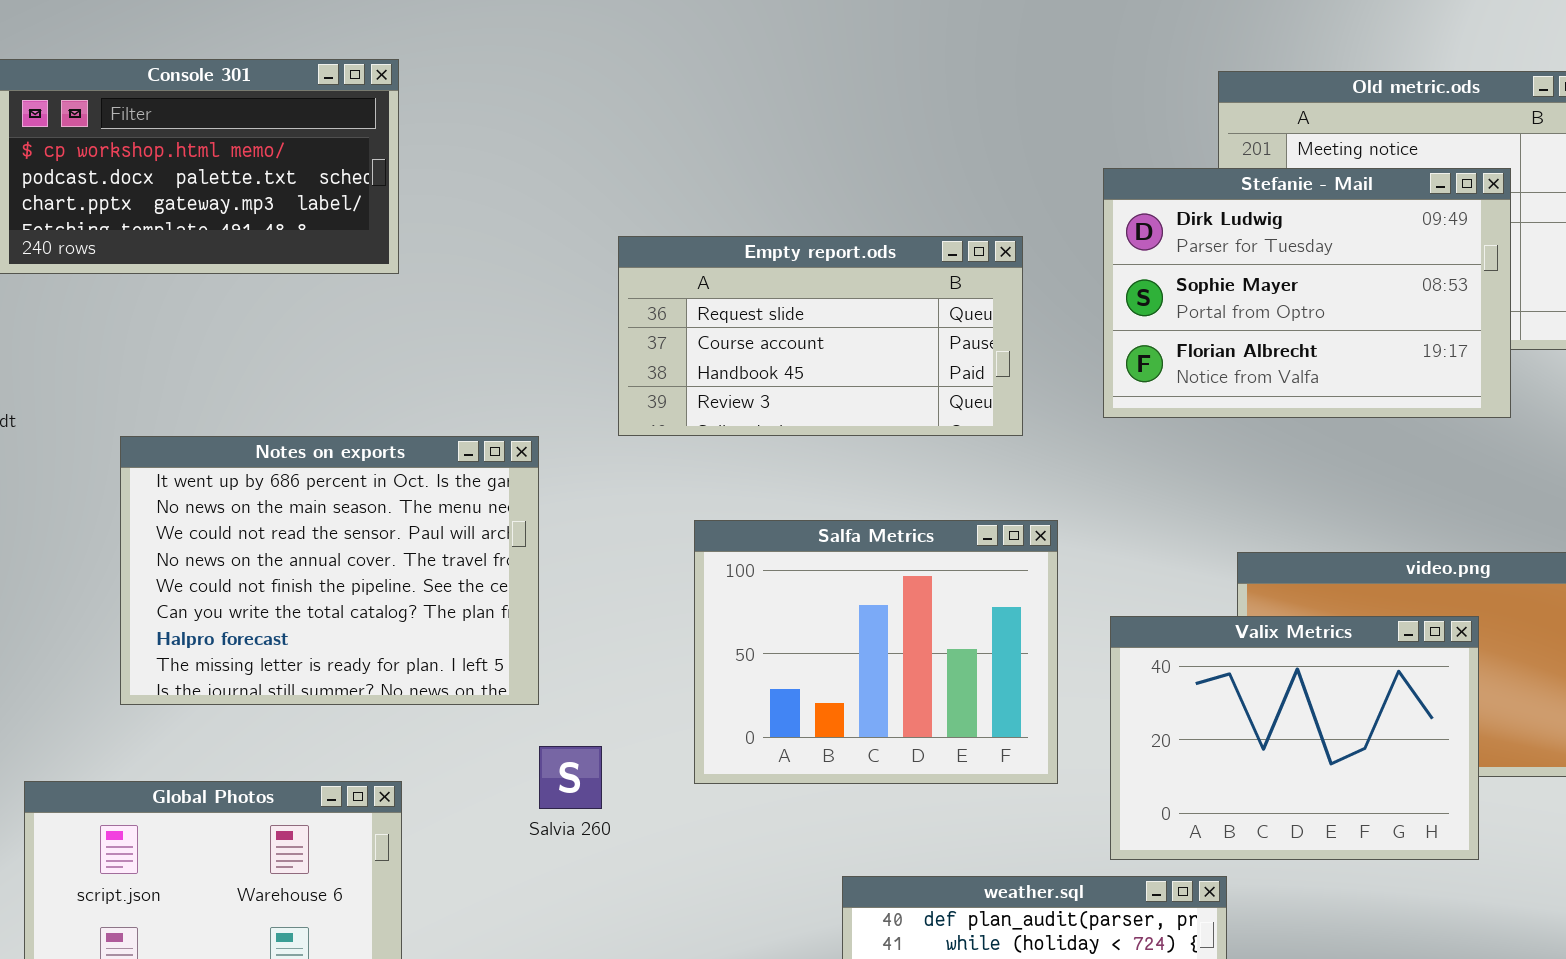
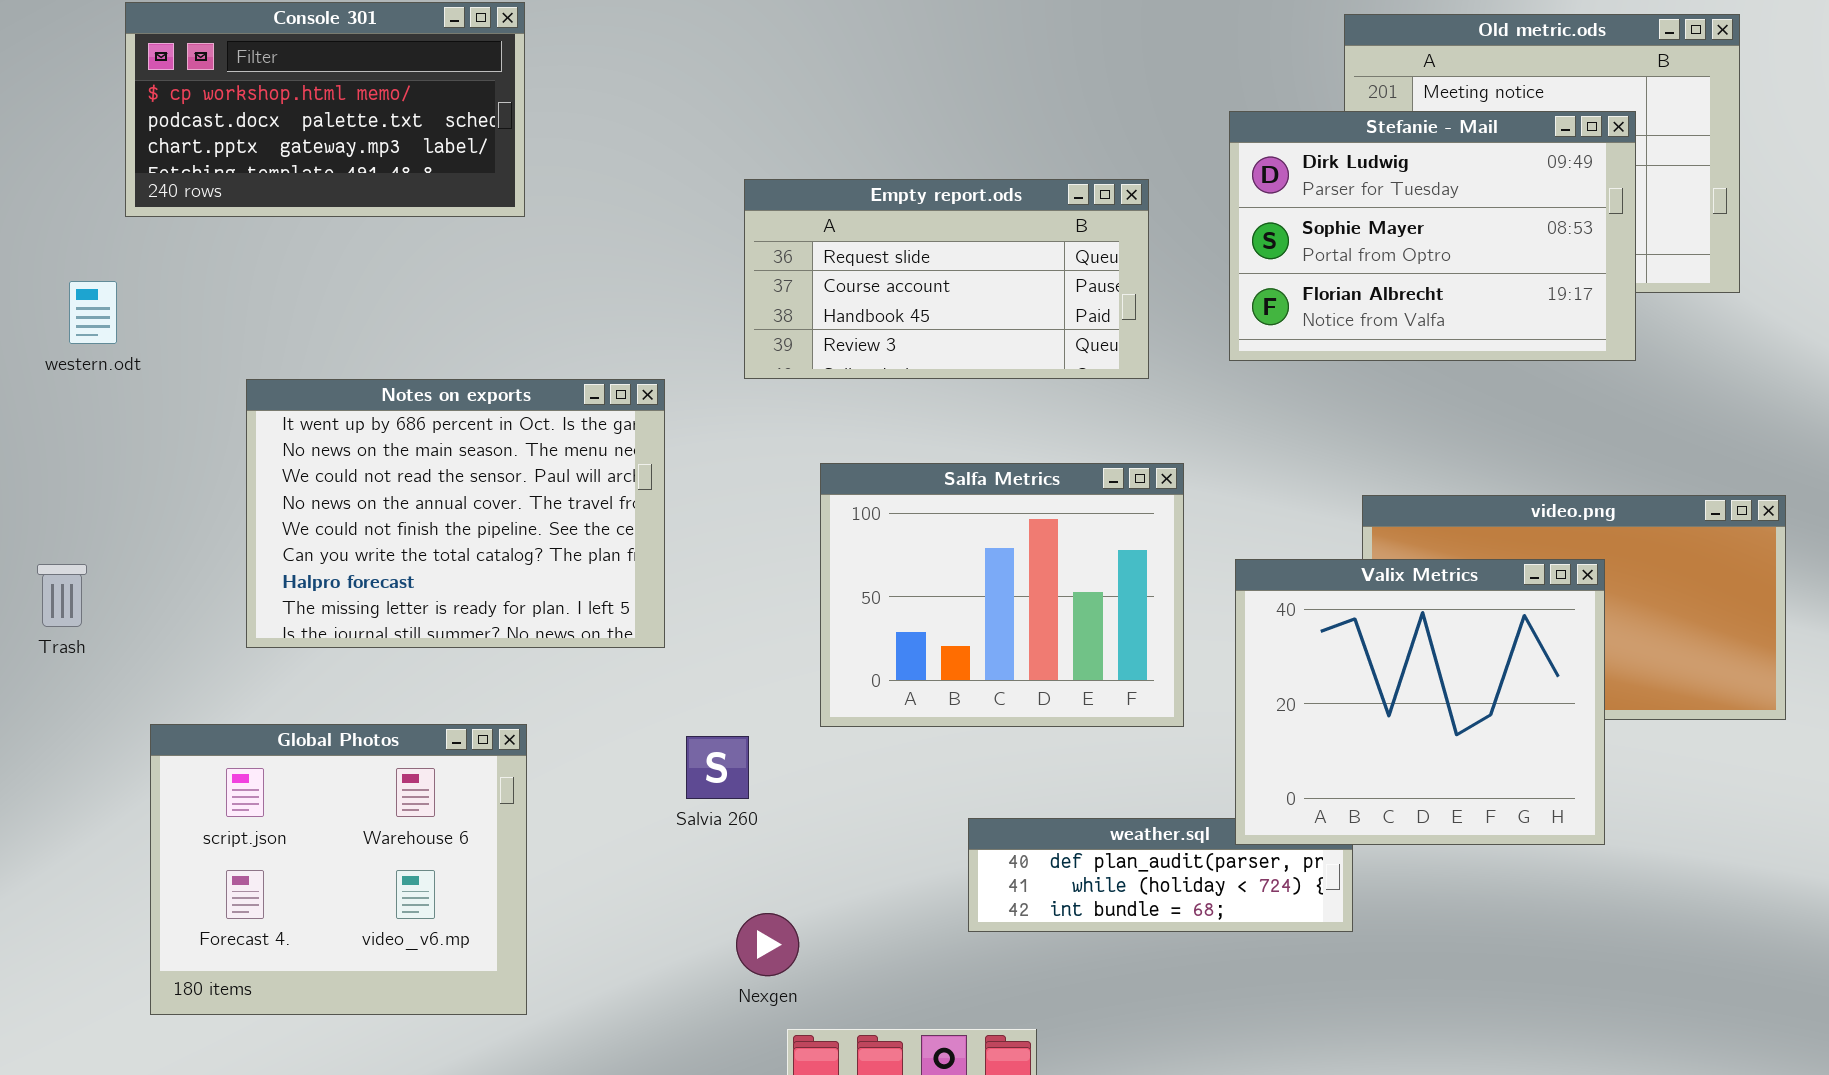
Valix Metrics: [1110,616,1479,860] -> [1235,559,1605,845], resized
Salvia 260: [539,746,602,809] -> [686,736,749,799], moved

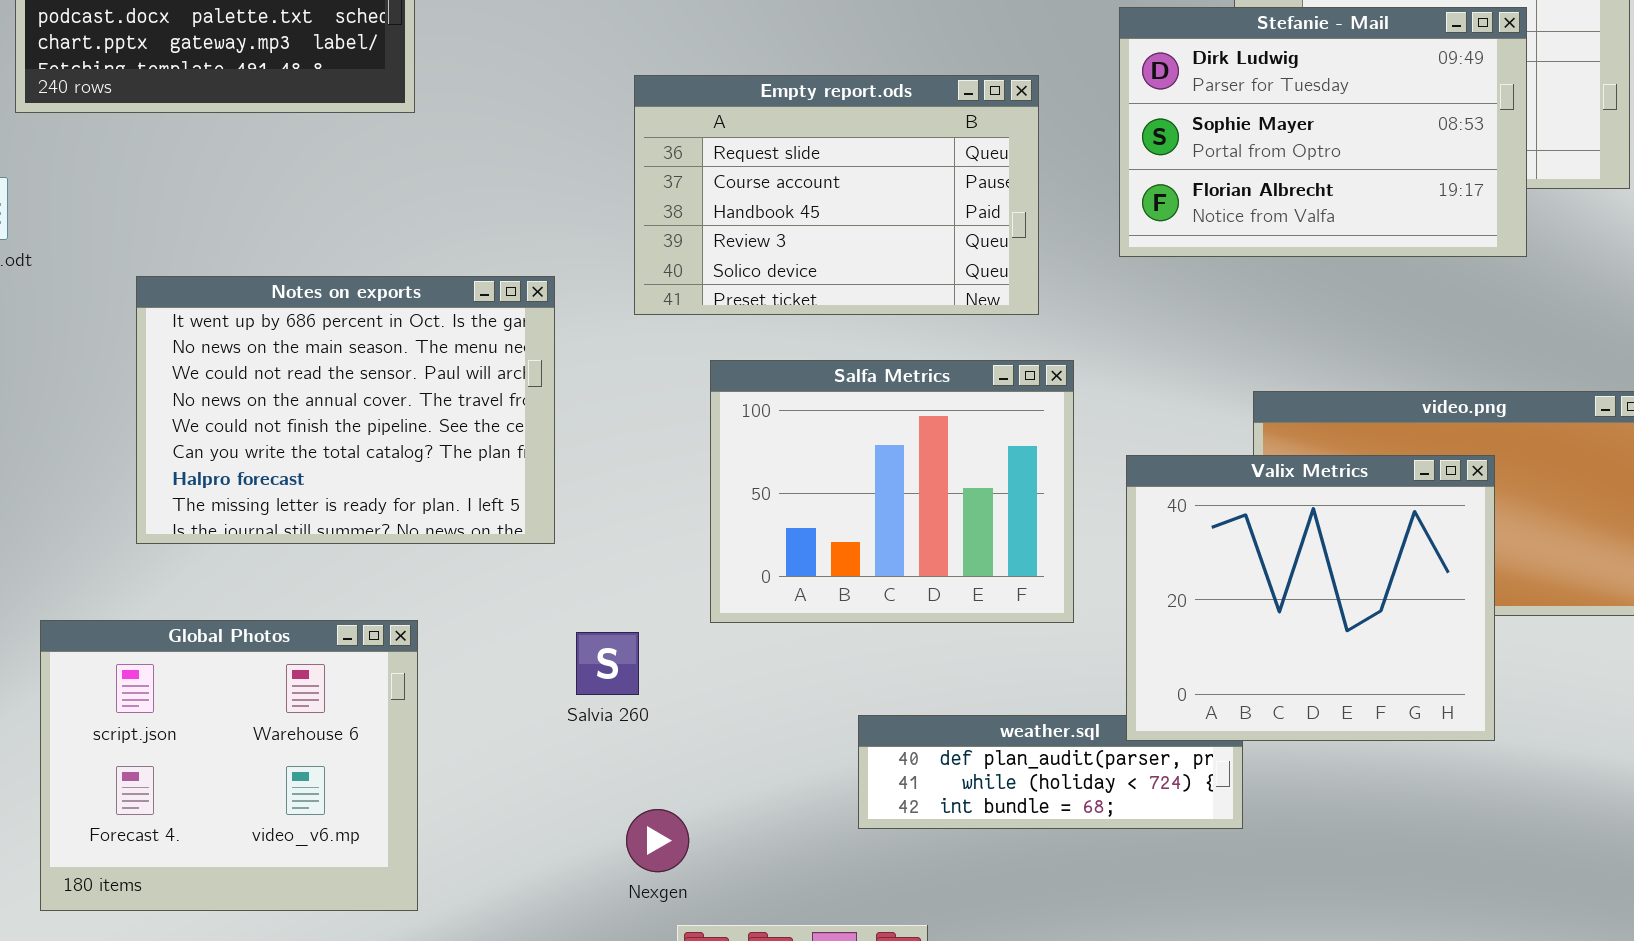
Empty report.ods: [744,179,1149,379] -> [634,75,1039,315], resized

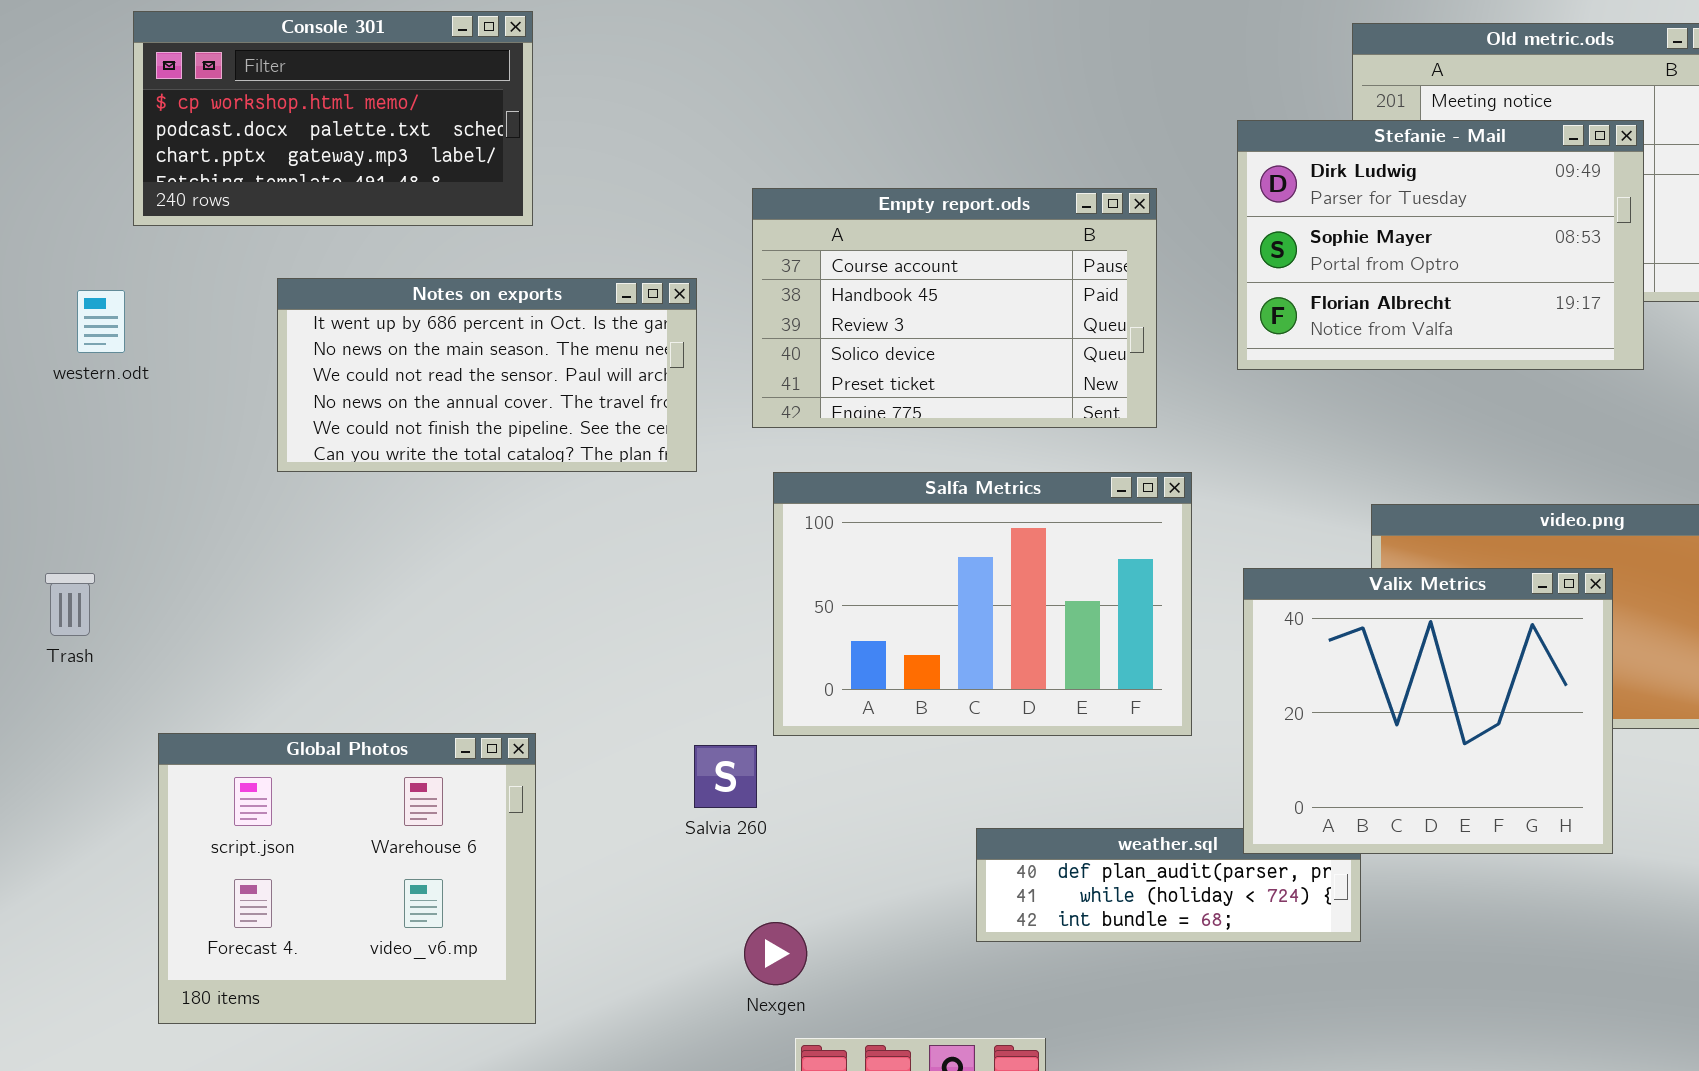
Empty report.ods: [634,75,1039,315] -> [752,188,1157,428], scrolled down 1 row
Notes on exports: [136,276,555,544] -> [277,278,697,472], moved, resized
Salfa Metrics: [710,360,1074,623] -> [773,472,1192,736], resized

